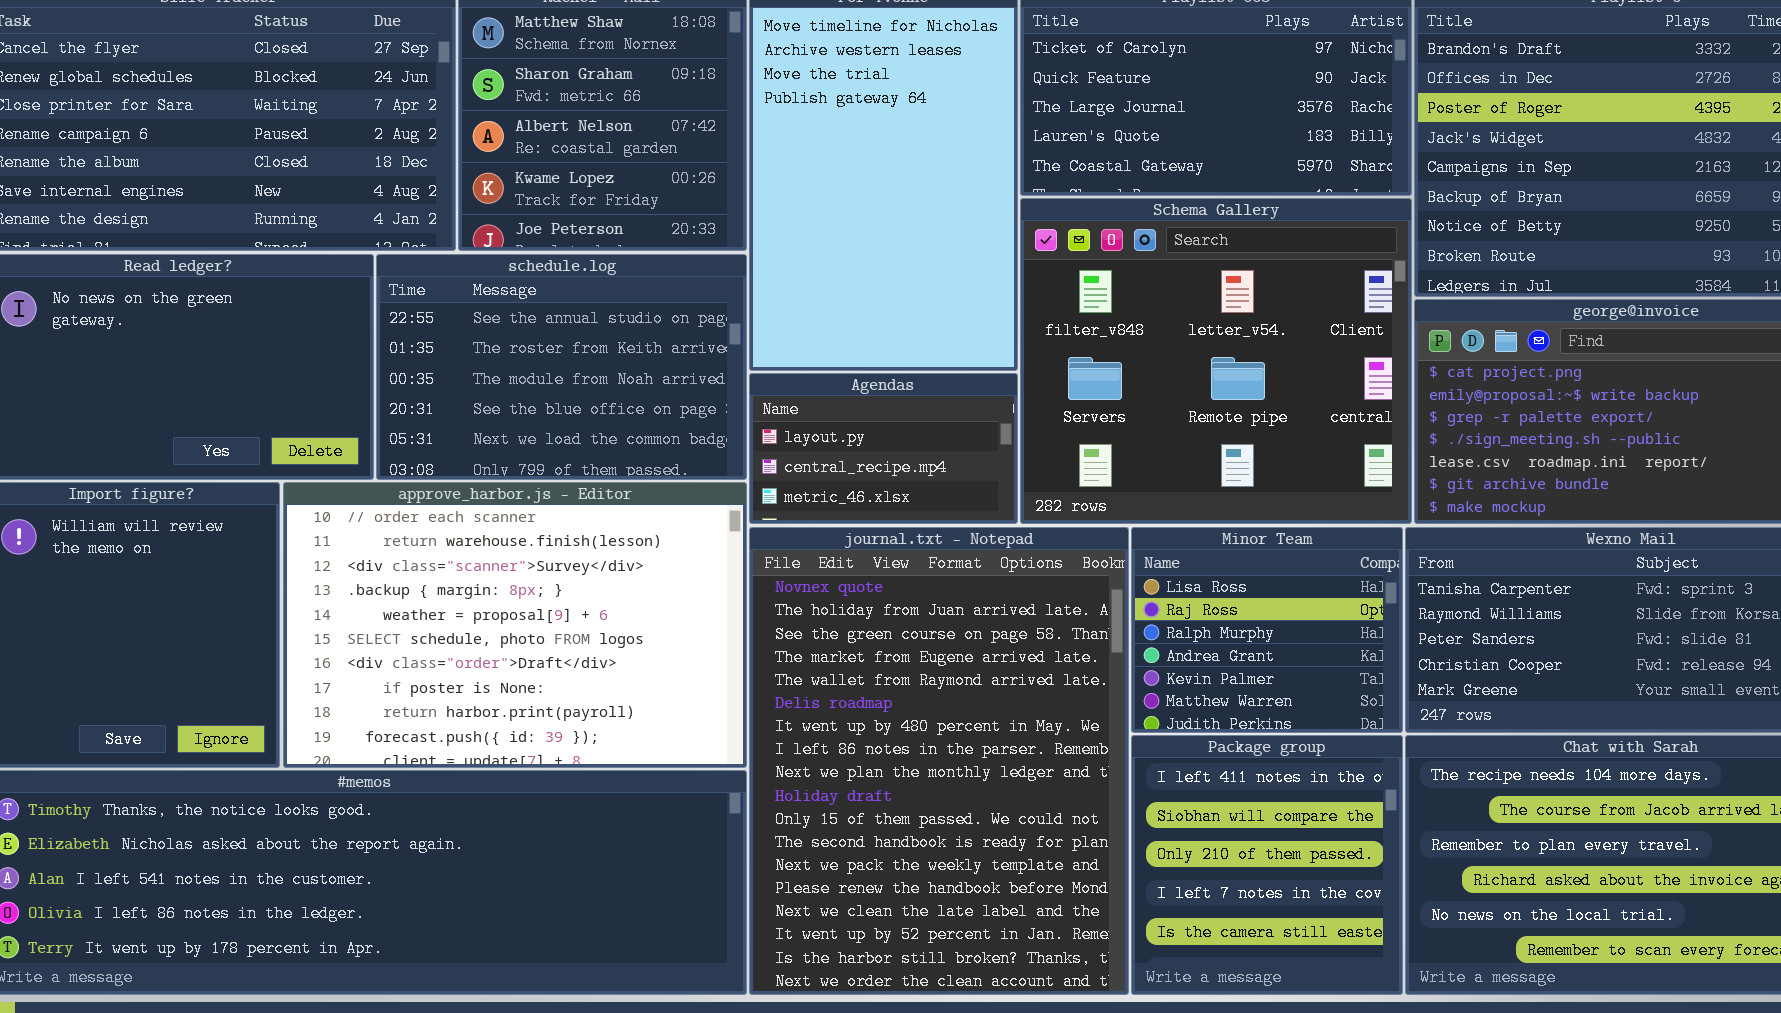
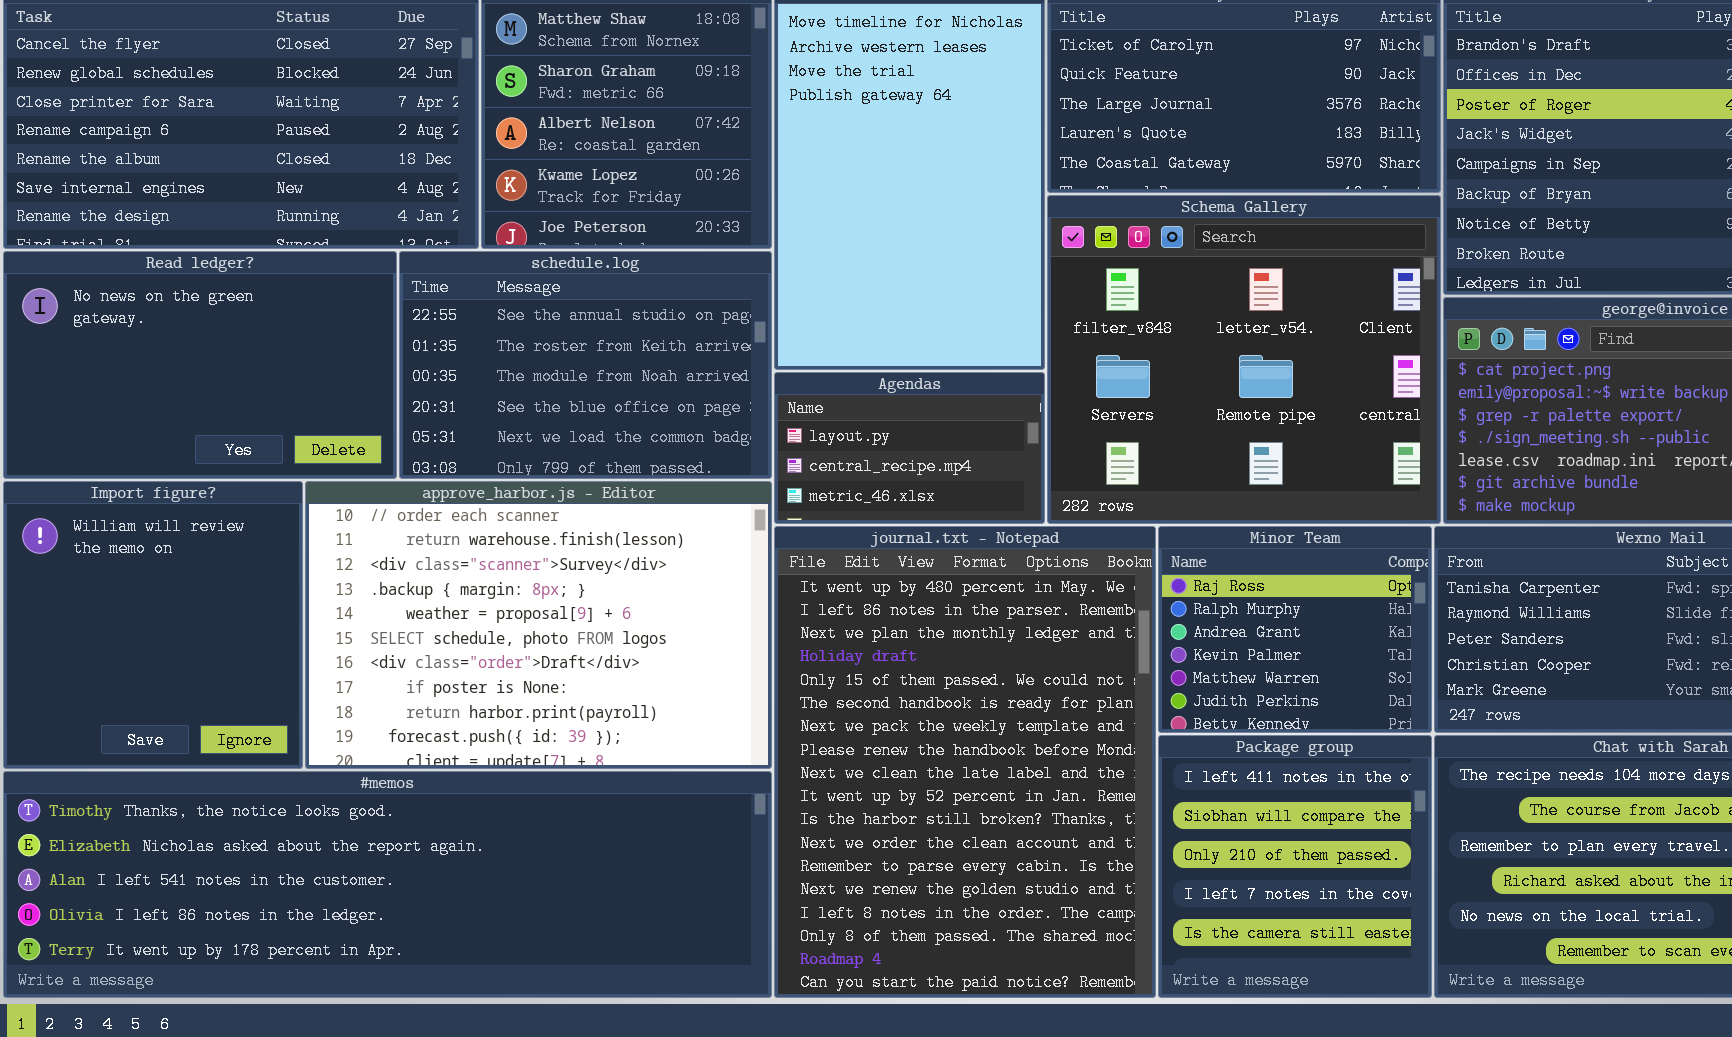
journal.txt - Notepad: [749,527,1129,995] -> [774,526,1156,998], scrolled down 6 rows
Minor Team: [1131,527,1403,733] -> [1158,526,1432,733], scrolled down 1 row

